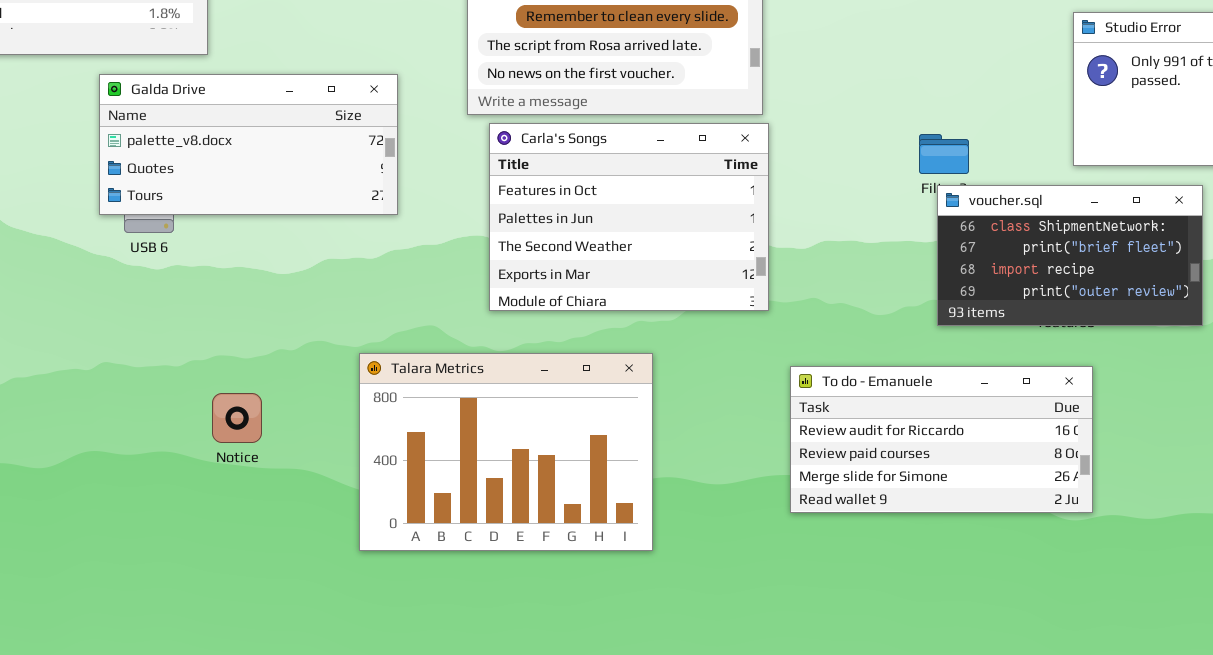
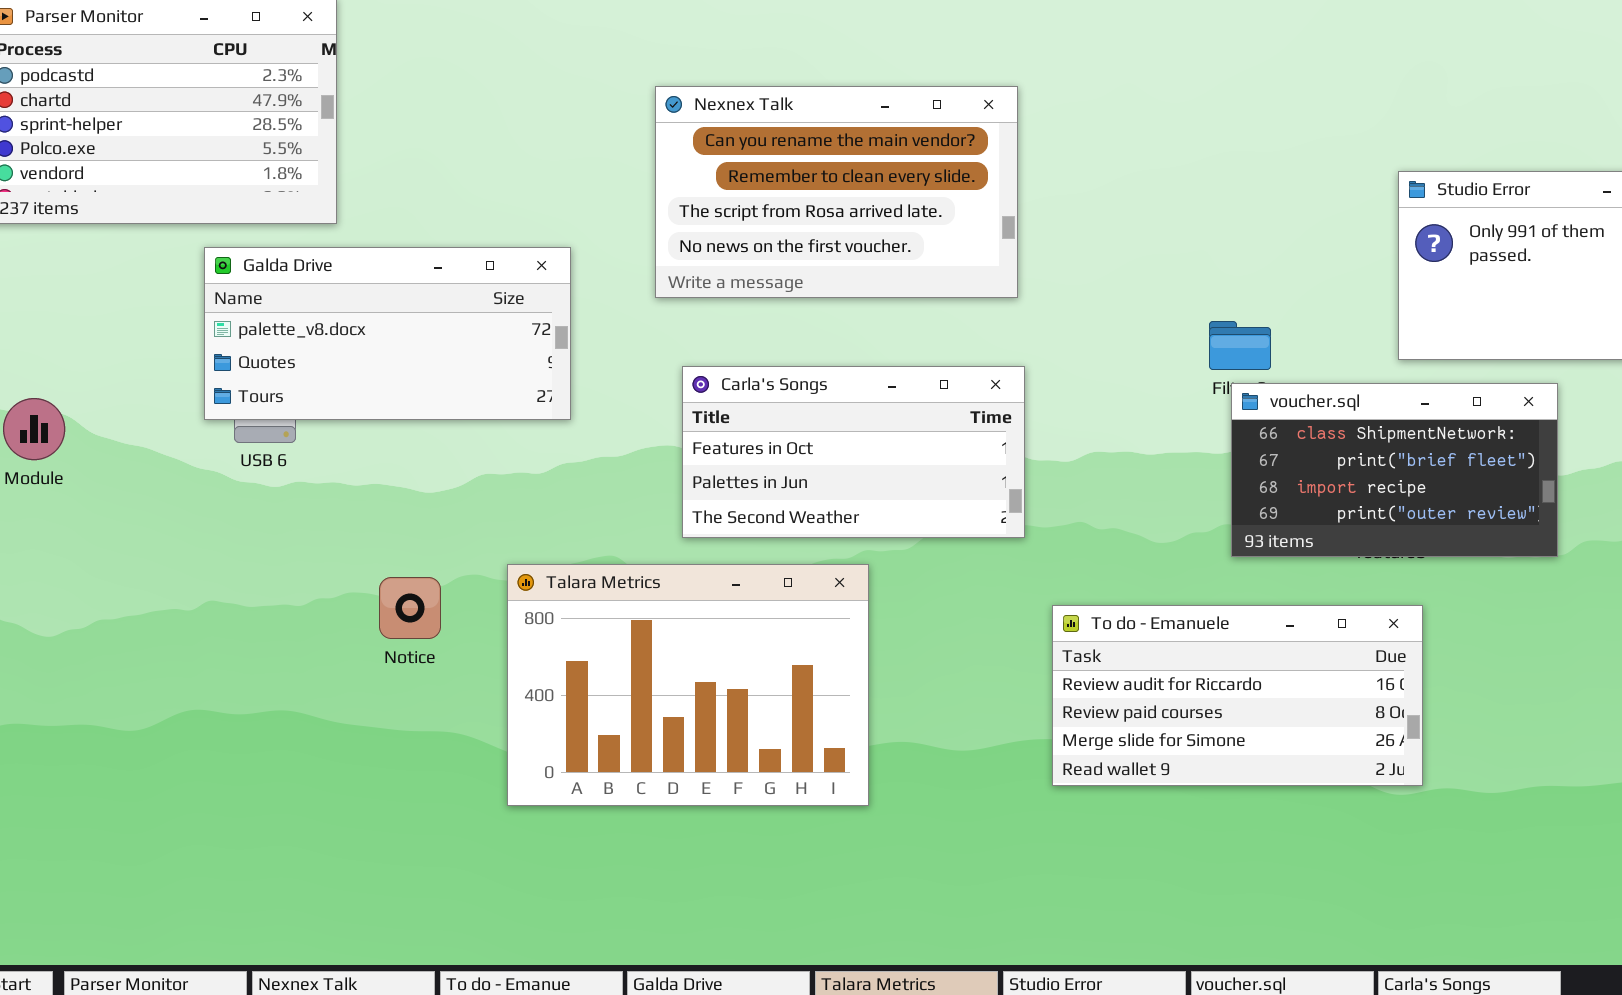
Carla's Songs: [489,123,769,311] -> [682,366,1025,538], resized
Talara Metrics: [359,353,653,551] -> [507,564,869,806], moved
Notice: [212,393,262,443] -> [379,577,441,639], moved

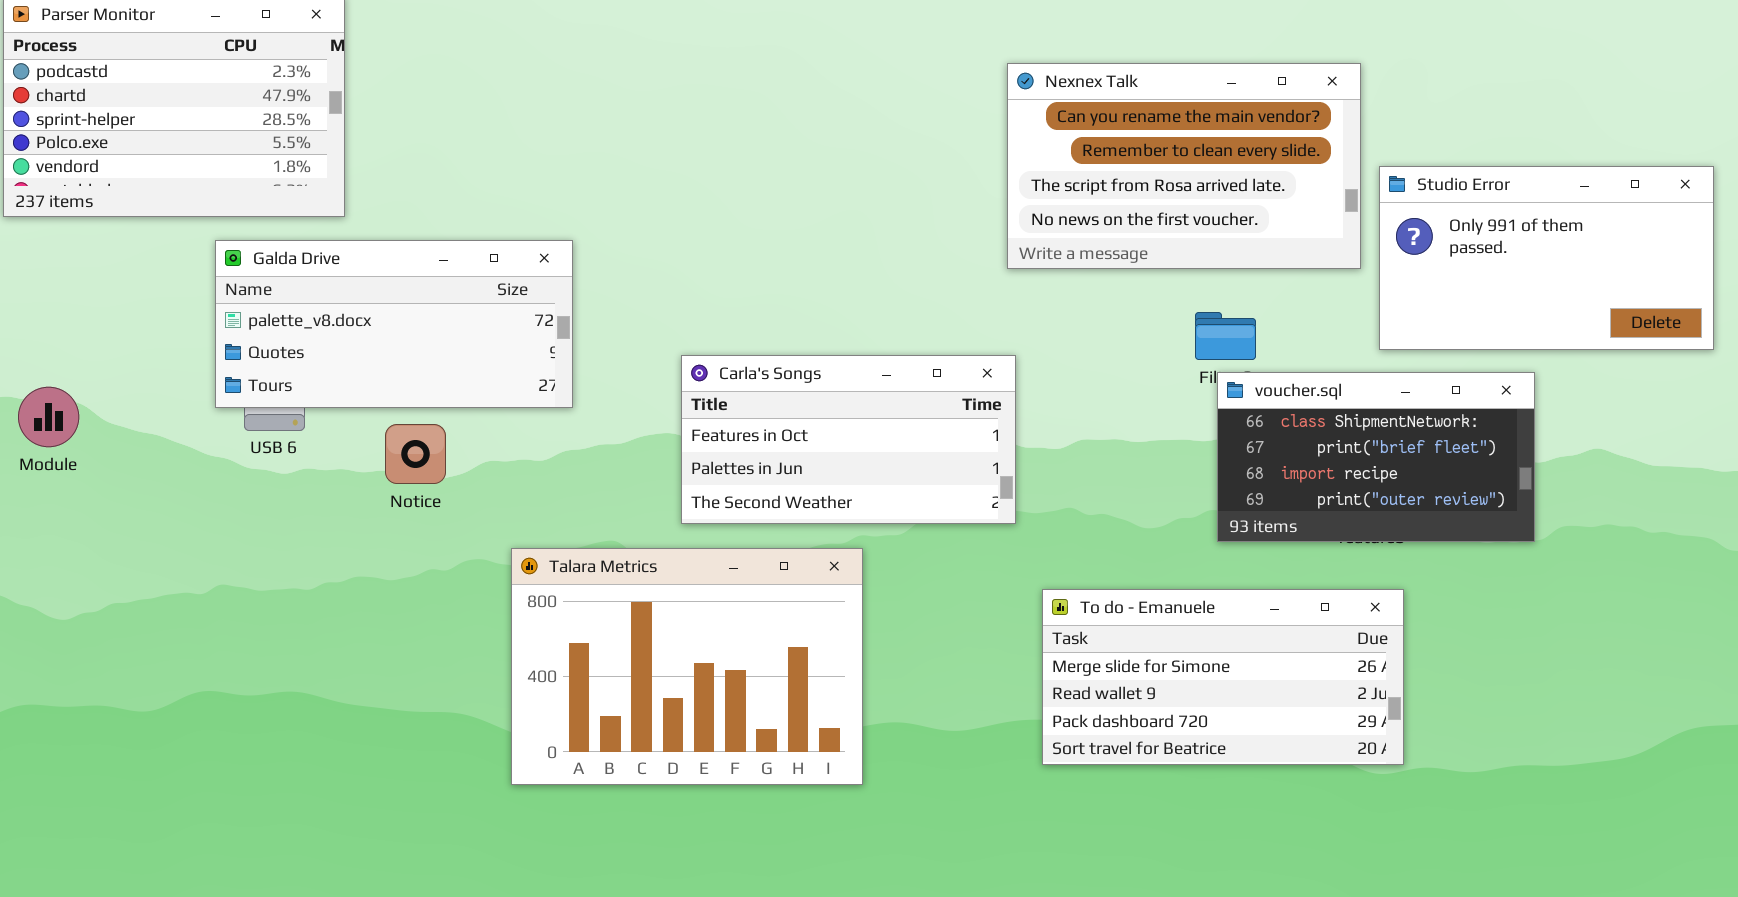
Nexnex Talk: [655,86,1018,298] -> [1007,63,1361,269], moved
Notice: [379,577,441,639] -> [385,424,446,484], moved
To do - Emanuele: [1052,605,1423,786] -> [1042,589,1404,765], scrolled down 2 rows

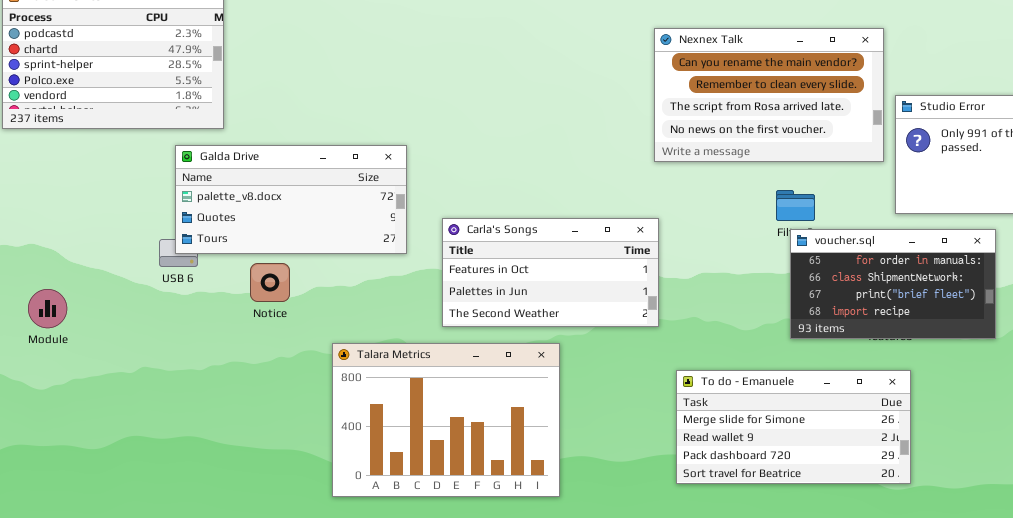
Galda Drive: [215,240,573,408] -> [175,145,407,254], moved
voucher.sql: [1217,372,1535,542] -> [790,229,996,339], scrolled up 1 row
Module: [18,387,79,447] -> [28,289,67,328], moved

